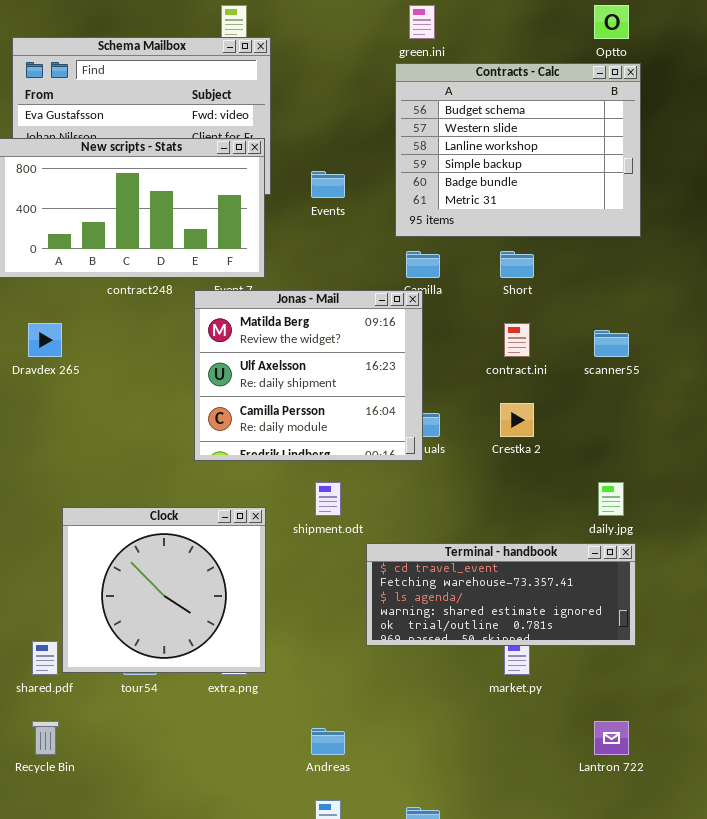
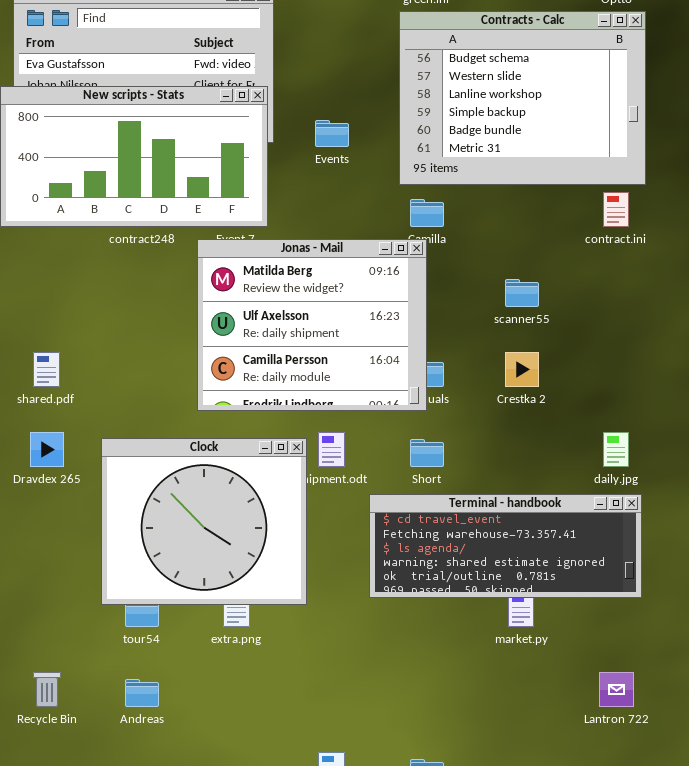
Short: [500,251,534,278] -> [410,439,444,467], moved
Dravdex 265: [28,323,62,357] -> [30,432,64,467], moved
contract.ini: [504,323,530,357] -> [603,192,629,227], moved
scanner55: [594,330,629,357] -> [505,279,539,307], moved
Clock: [62,507,266,673] -> [101,438,307,605], moved
shared.pdf: [32,641,58,675] -> [33,352,60,387], moved
Andreas: [311,728,345,755] -> [125,679,159,707], moved

